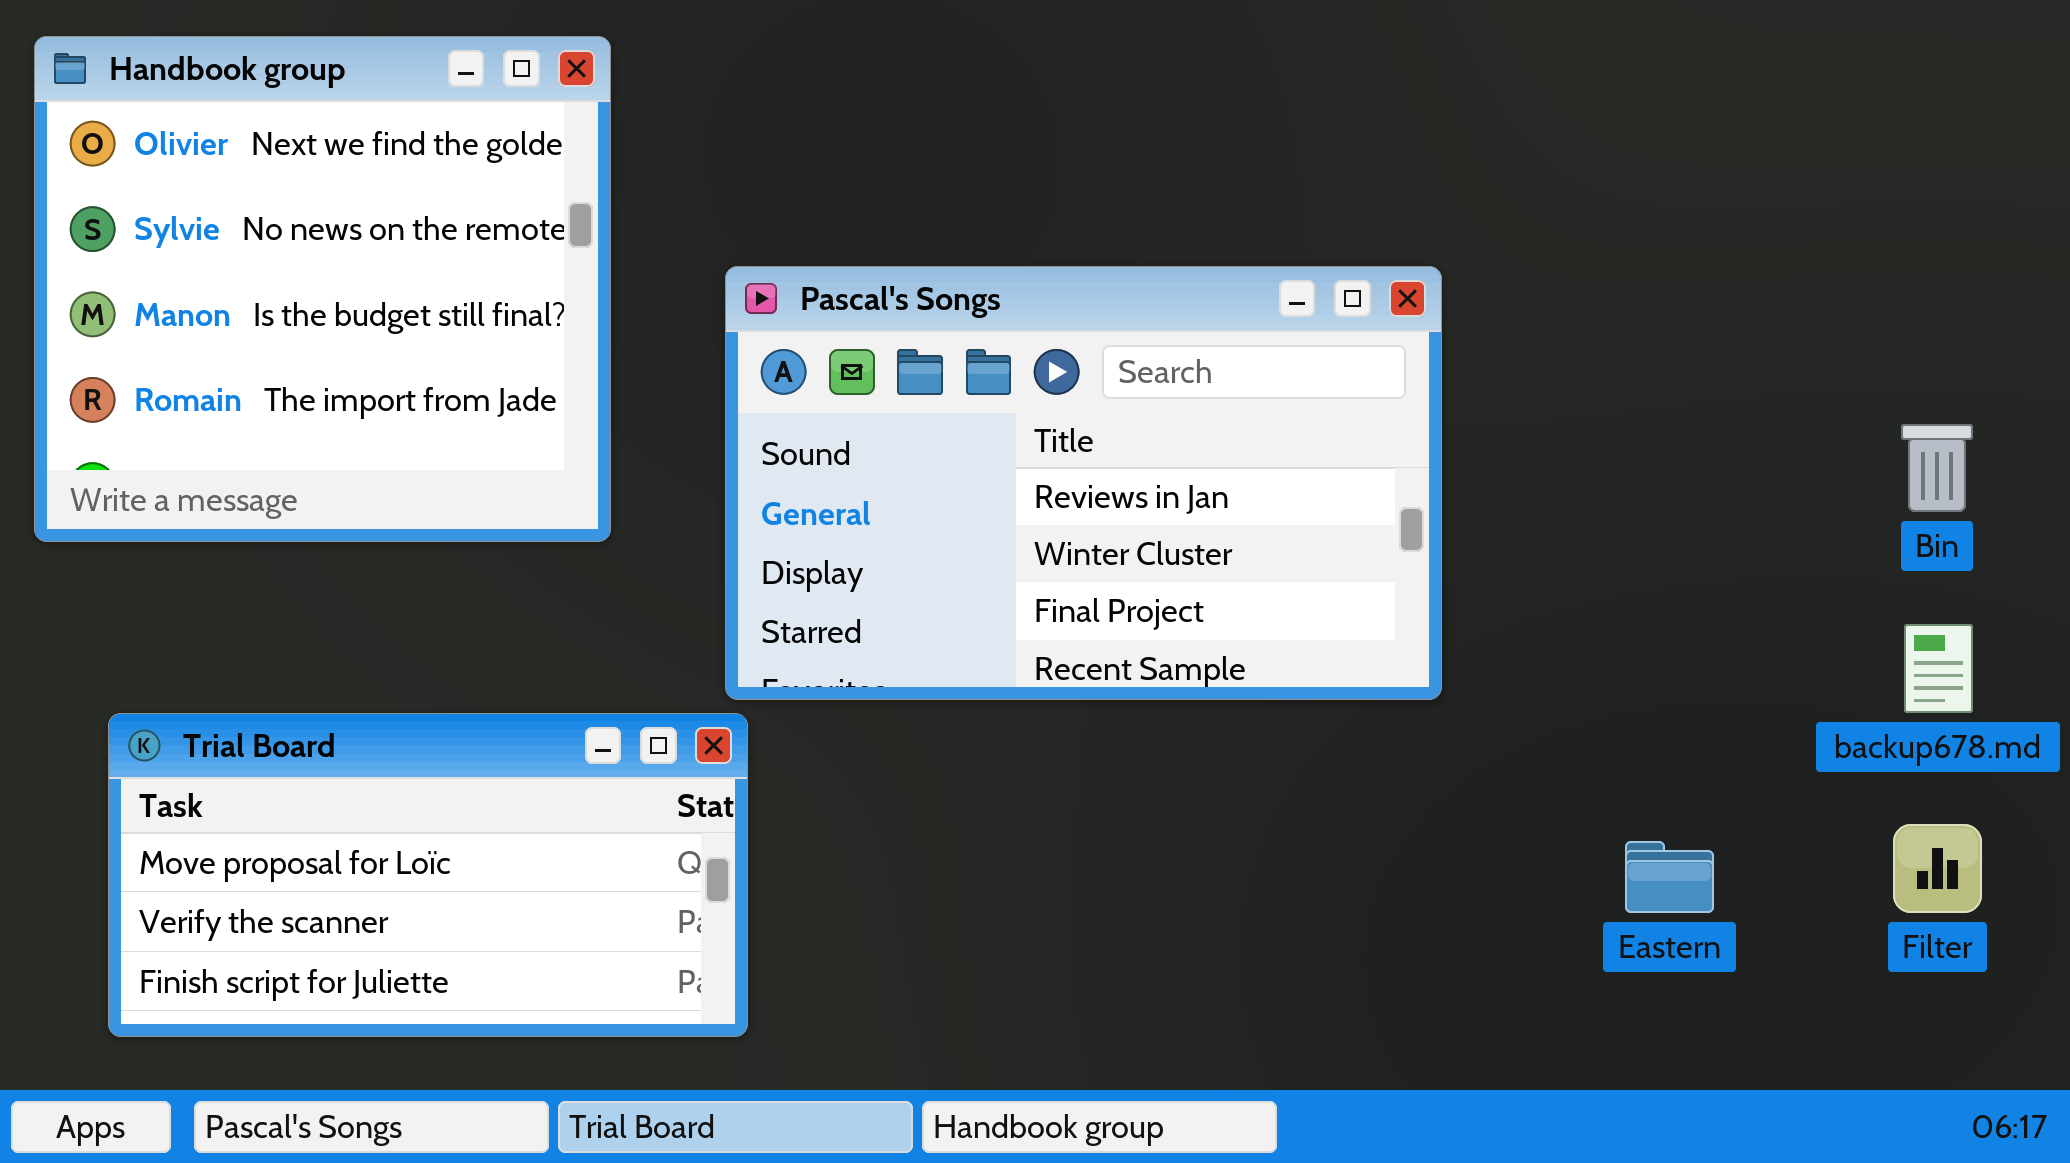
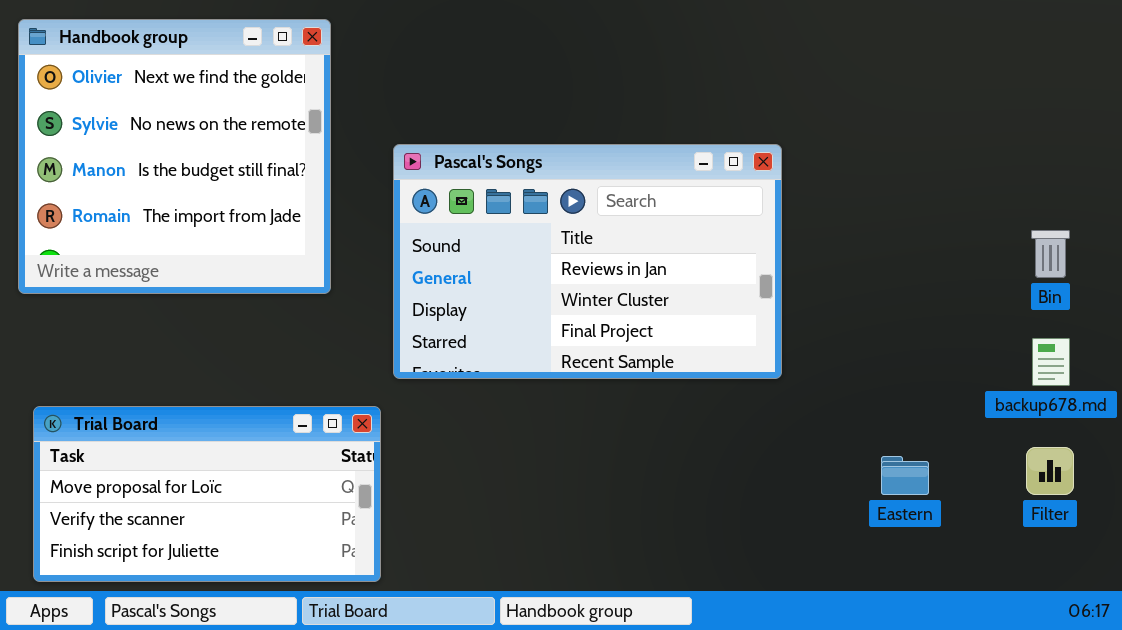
Trial Board: [108,713,748,1037] -> [33,406,381,582], moved

